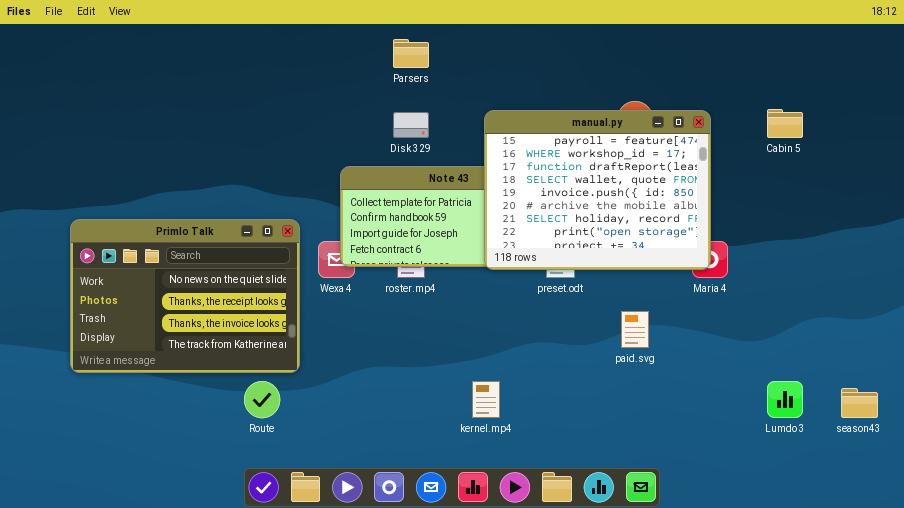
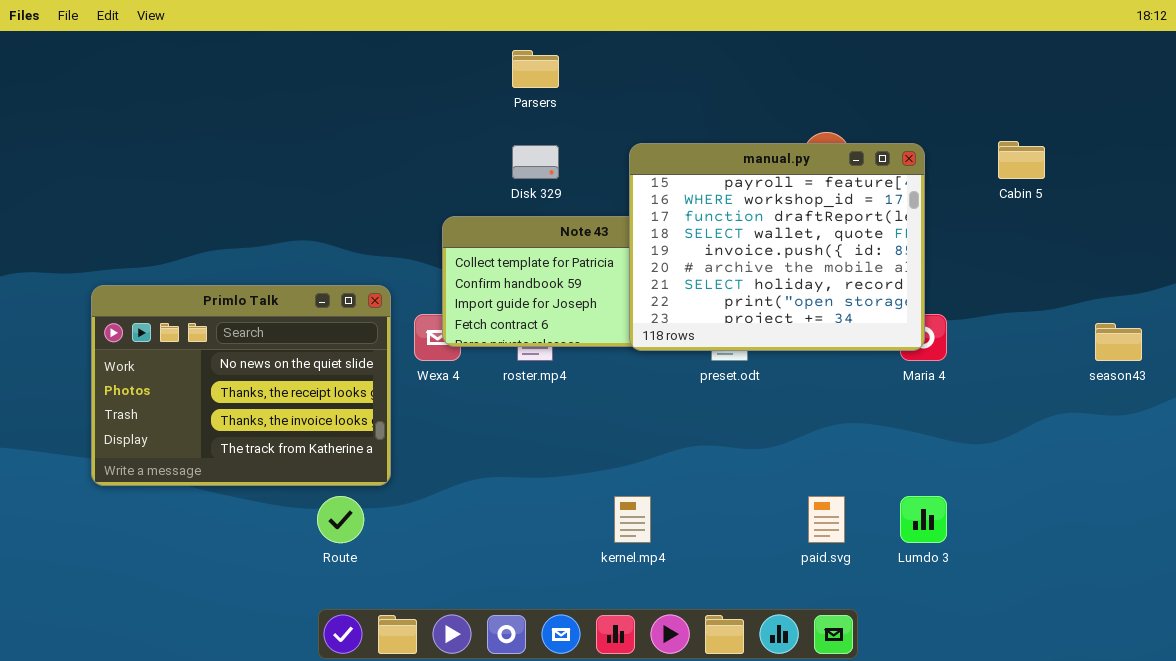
paid.svg: [621,311,649,348] -> [808,496,845,543], moved
Lumdo 3: [767,381,803,418] -> [900,496,947,543], moved
season43: [841,388,878,418] -> [1095,323,1142,361], moved

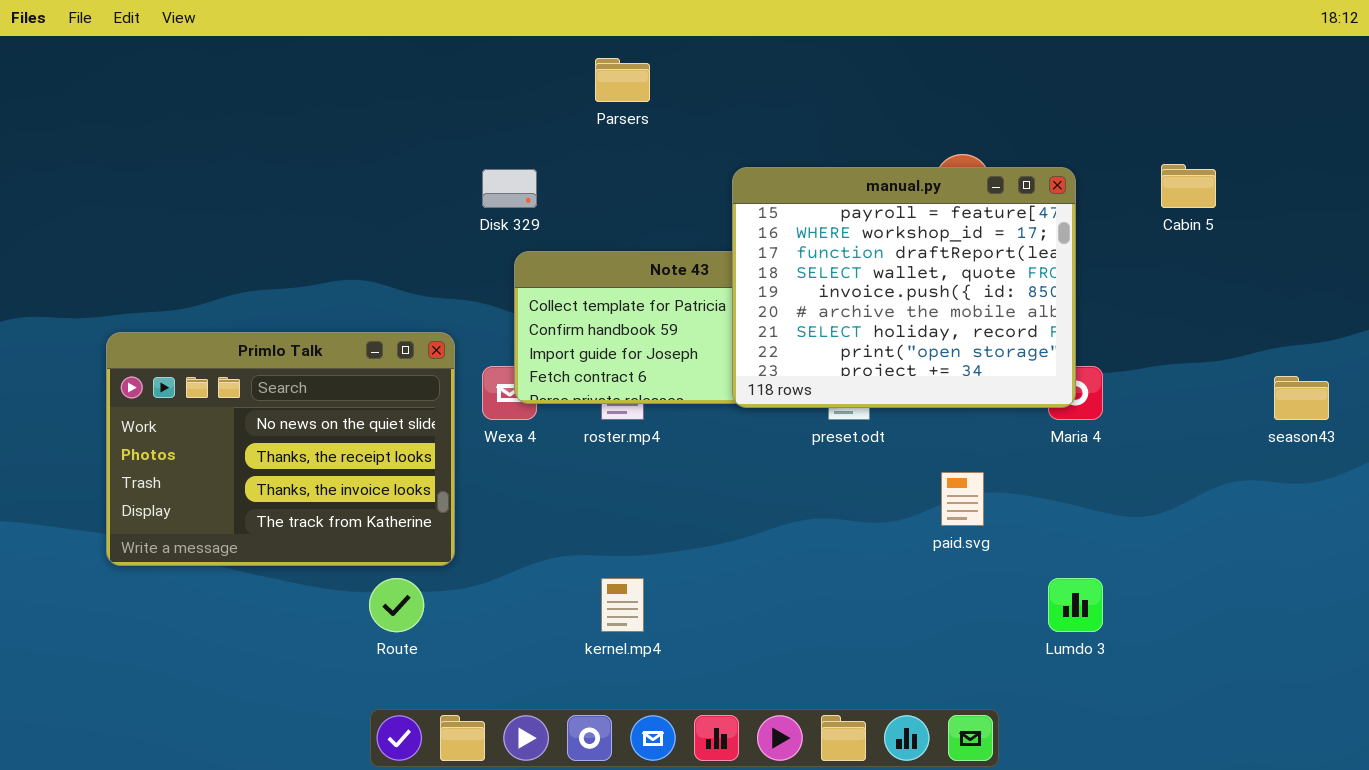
Disk 329: [512,145,559,179] -> [482,169,537,208], moved
kernel.mp4: [614,496,651,543] -> [601,578,644,632], moved
paid.svg: [808,496,845,543] -> [941,472,984,526], moved

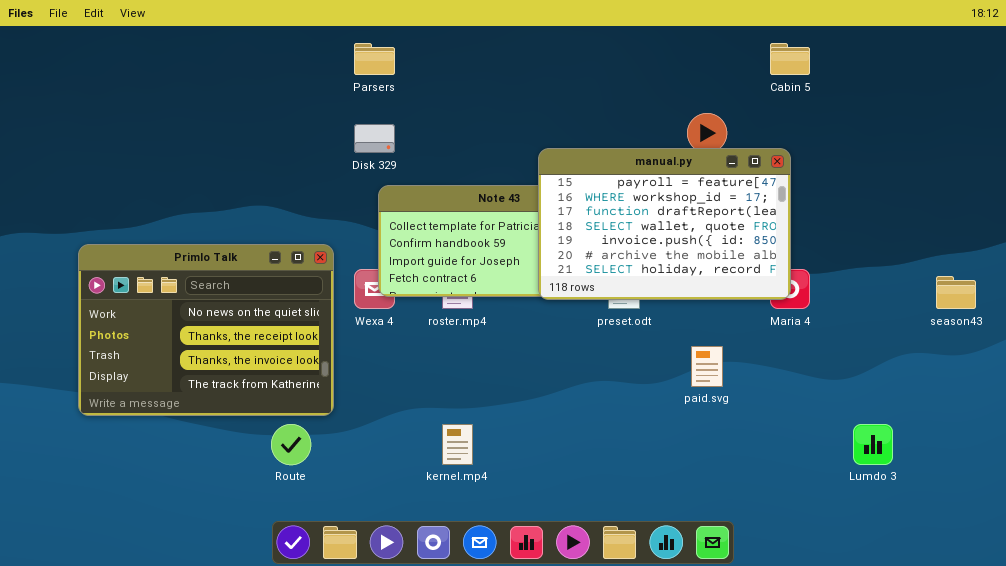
Parsers: [595,58,650,102] -> [354,43,395,75], moved
Cabin 5: [1161,164,1216,208] -> [770,43,810,75], moved
manual.py: [732,167,1076,408] -> [538,148,791,300], resized
Lumdo 3: [1048,578,1103,632] -> [853,424,893,465], moved

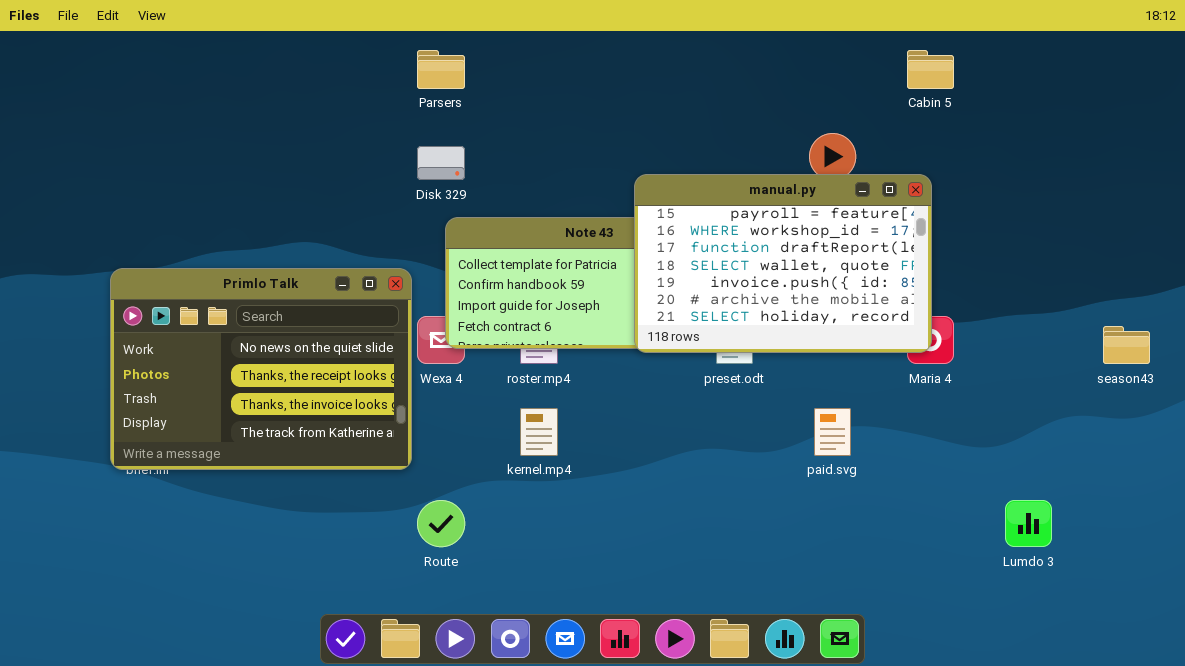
Primlo Talk: [78,244,334,416] -> [110,268,412,470], moved
Route: [271,424,311,465] -> [417,500,465,547], moved
kernel.mp4: [442,424,473,465] -> [520,408,558,456], moved

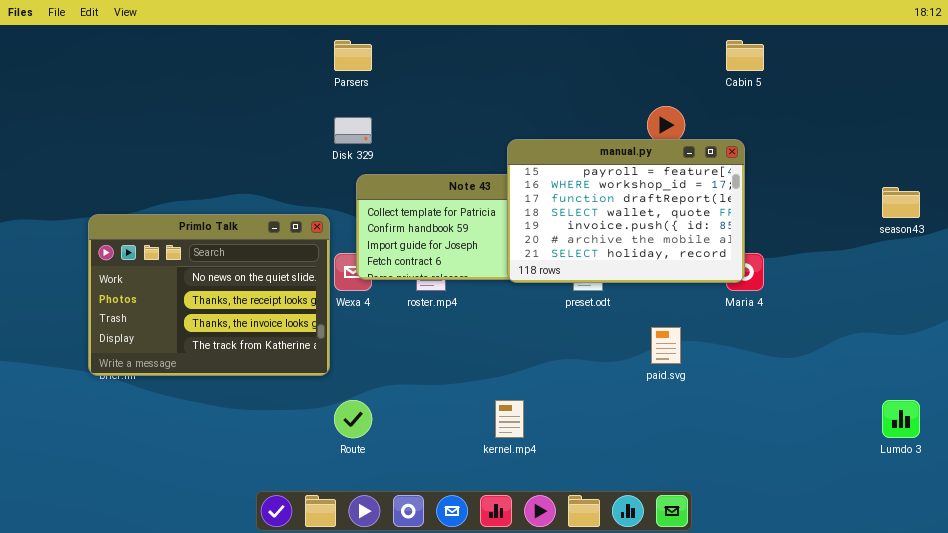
season43: [1103,326,1150,364] -> [882,187,920,218], moved
kernel.mp4: [520,408,558,456] -> [495,400,524,438], moved
Lumdo 3: [1005,500,1052,547] -> [882,400,920,438], moved

